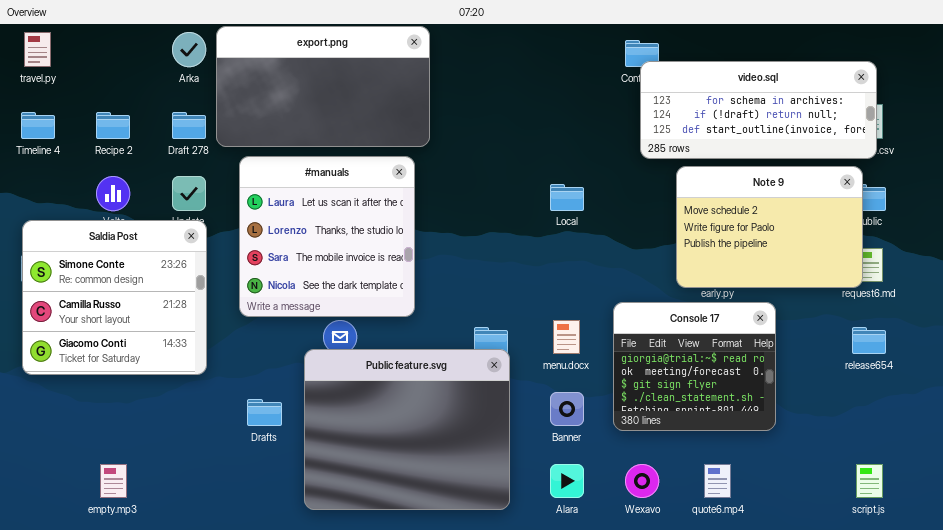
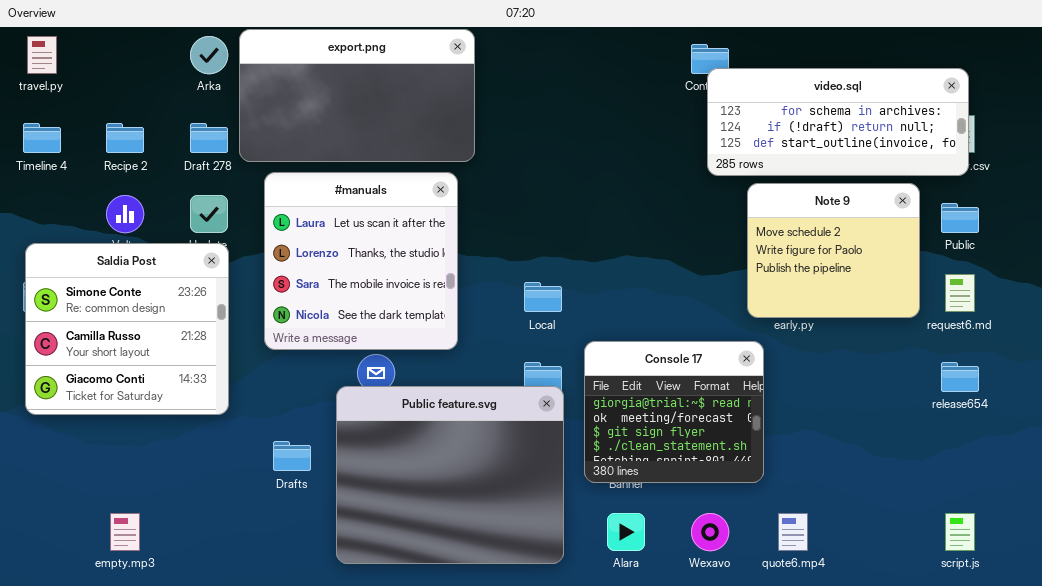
Note 9: [676,166,863,288] -> [747,183,920,318], resized
Local: [550,184,584,211] -> [524,282,562,312], moved
Console 17: [613,302,776,431] -> [584,341,764,483], moved

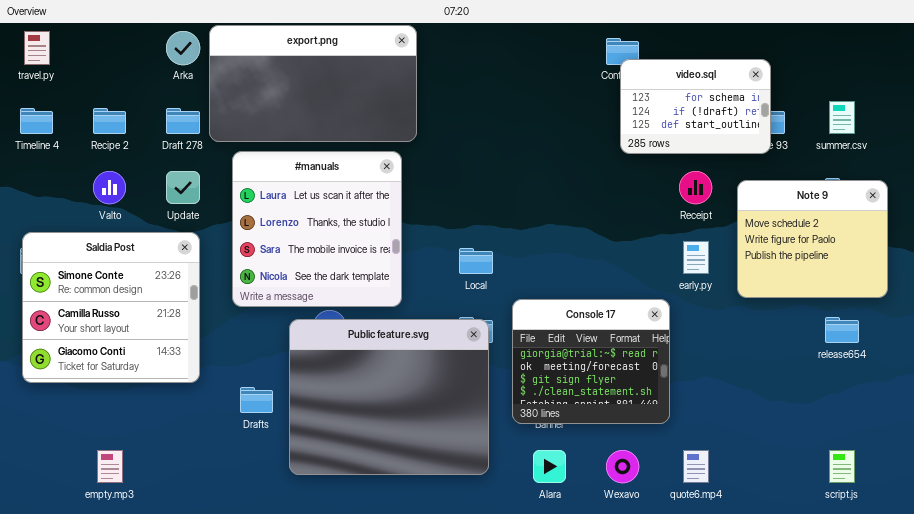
video.sql: [707,68,969,176] -> [620,59,771,154], resized
Note 9: [747,183,920,318] -> [737,180,888,298], moved
Saldia Post: [25,243,229,415] -> [22,232,200,383], moved
Public feature.svg: [336,386,564,564] -> [289,319,489,475], moved

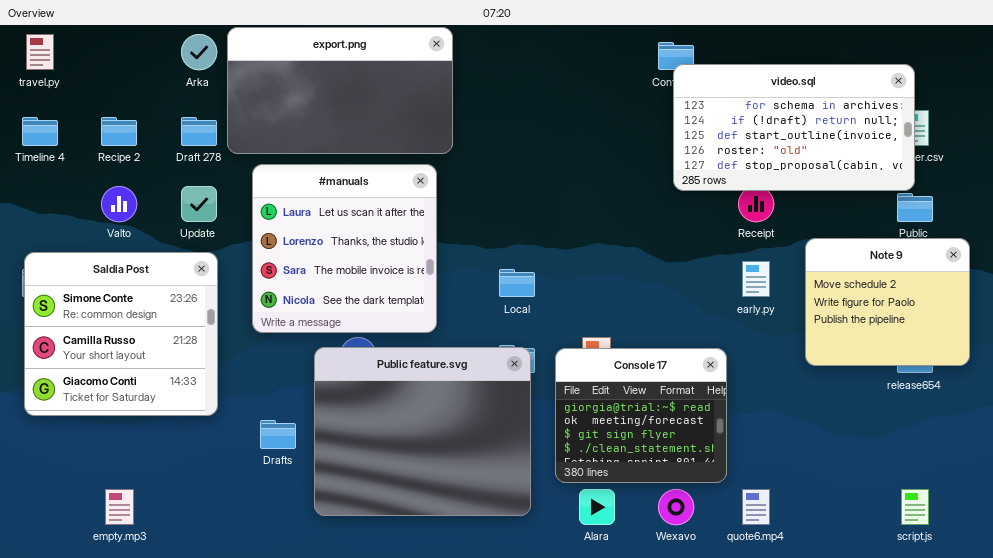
video.sql: [620,59,771,154] -> [673,64,915,191], resized
Note 9: [737,180,888,298] -> [805,238,970,366], moved
Console 17: [512,299,670,424] -> [555,348,727,483], moved

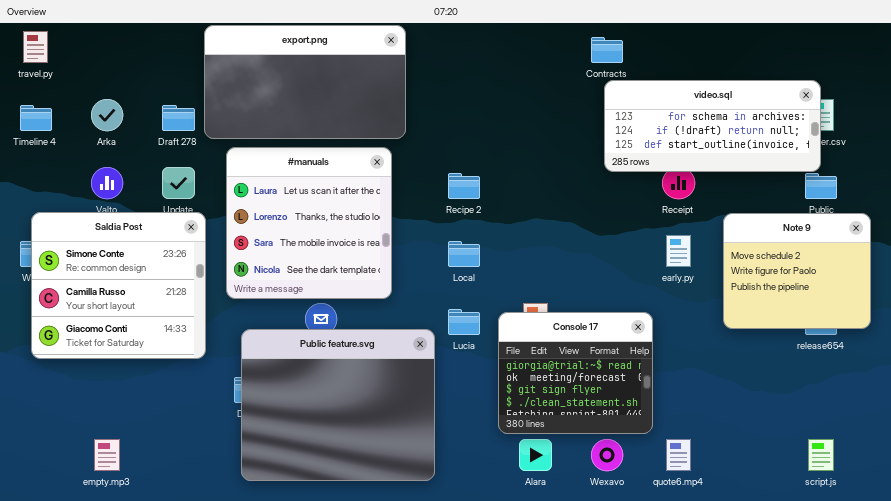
Arka: [181,34,217,70] -> [91,99,123,131], moved
video.sql: [673,64,915,191] -> [604,80,821,172], resized
Recipe 2: [101,117,137,146] -> [448,173,480,199], moved
Saldia Post: [24,252,218,416] -> [31,212,206,359], moved
Public feature.svg: [314,347,531,516] -> [241,329,435,481], moved

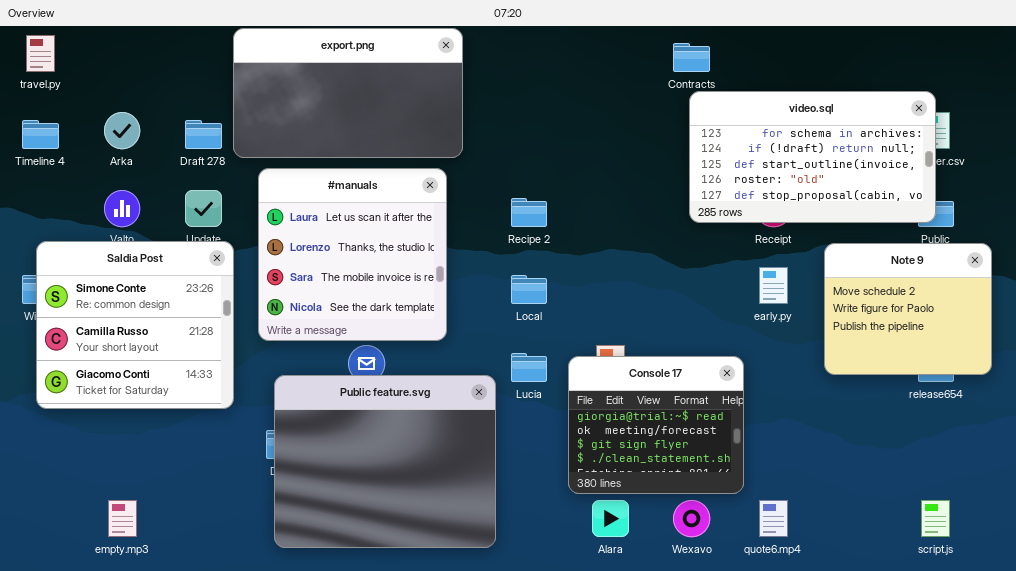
video.sql: [604,80,821,172] -> [689,91,936,223], resized

